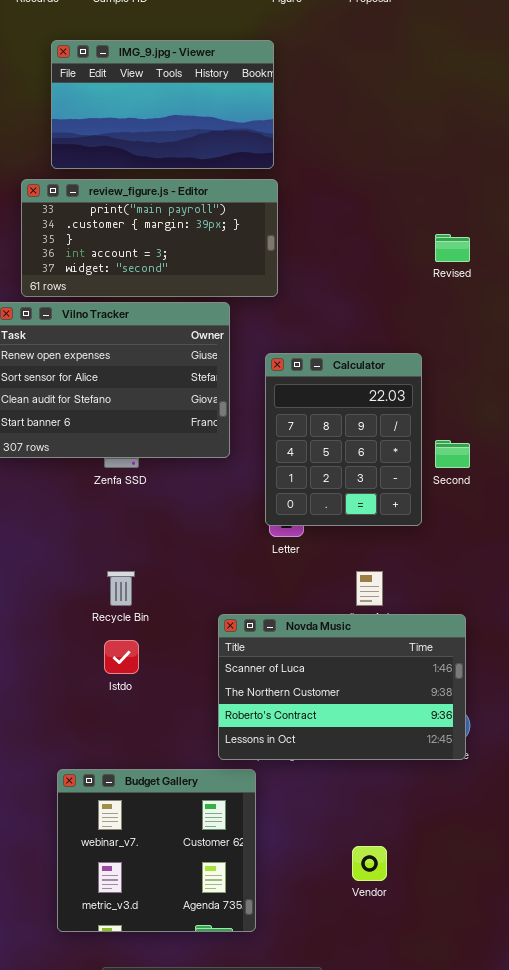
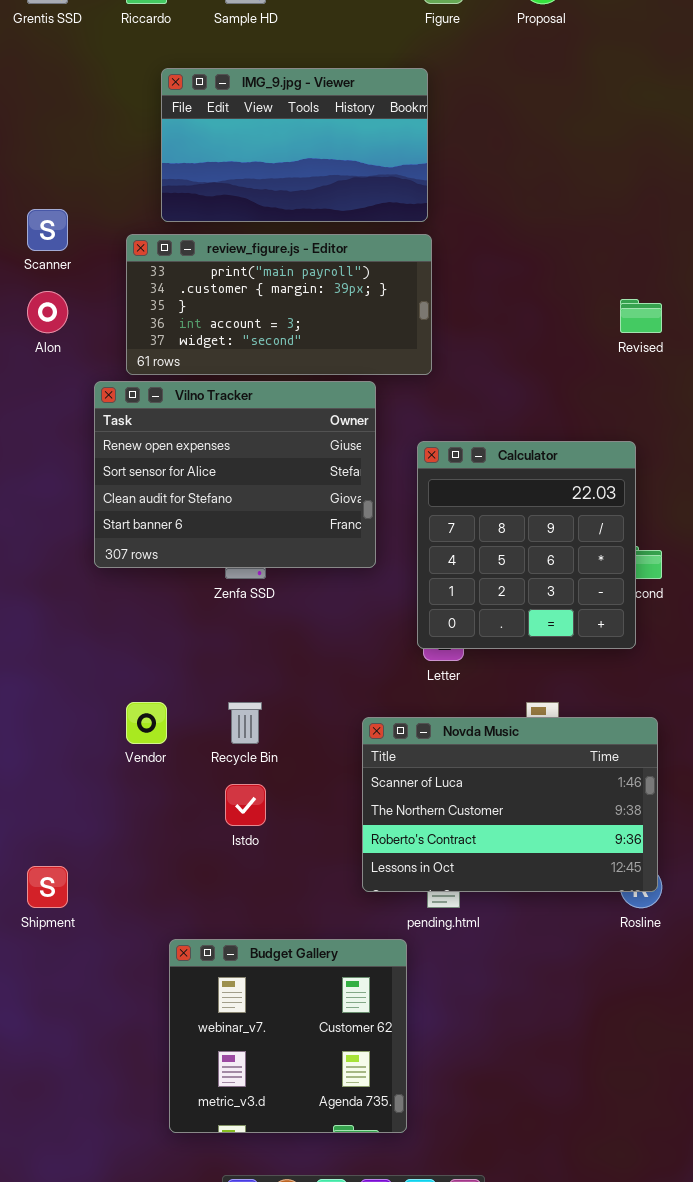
Calculator: [265,353,422,526] -> [417,441,636,649], resized
Novda Music: [218,614,466,760] -> [362,717,658,892], moved
Vendor: [352,846,387,881] -> [126,702,167,744], moved

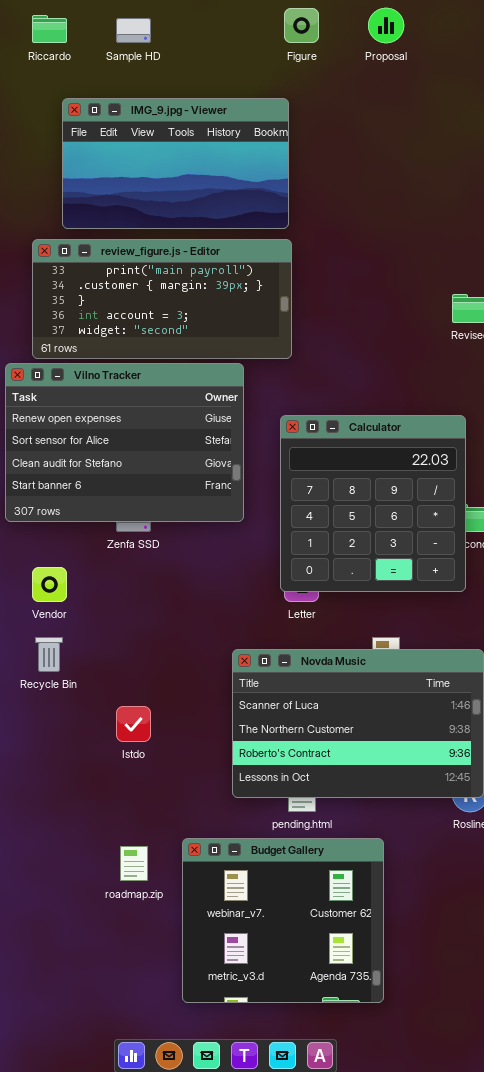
Vendor: [126,702,167,744] -> [32,567,67,602], moved
Recycle Bin: [228,702,262,744] -> [35,637,63,672], moved
Budget Gallery: [169,939,407,1133] -> [182,838,384,1003], moved

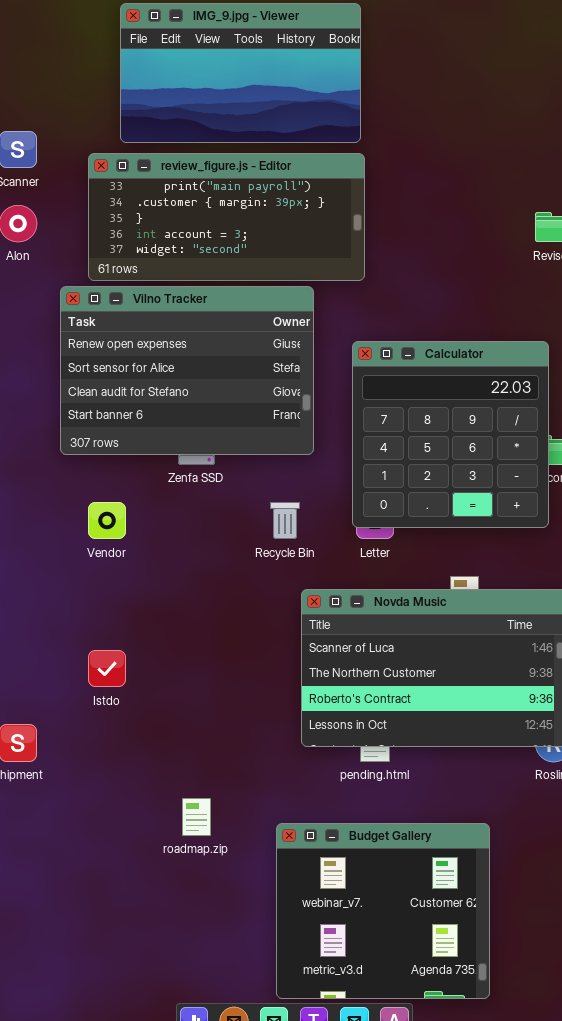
Recycle Bin: [35,637,63,672] -> [270,502,300,539], moved
Istdo: [116,706,151,742] -> [88,650,126,687], moved
Budget Gallery: [182,838,384,1003] -> [276,823,490,999], moved

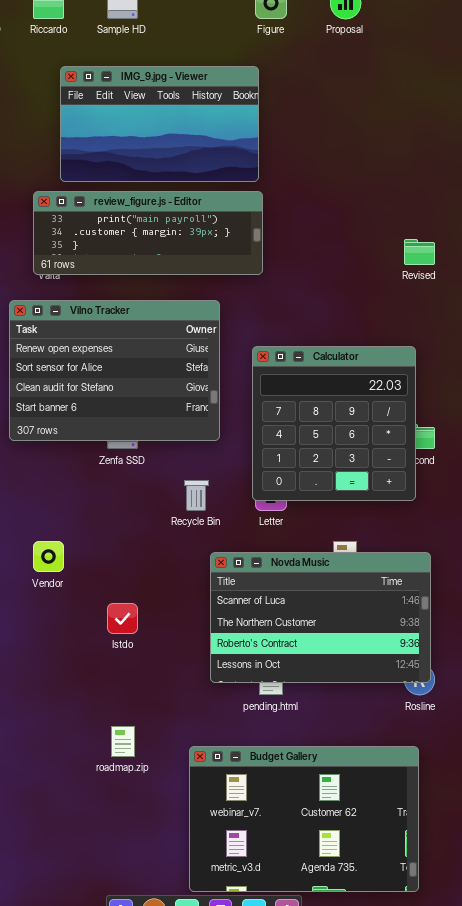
review_figure.js - Editor: [88,153,365,281] -> [33,191,263,275], resized
Vendor: [88,502,126,539] -> [33,541,64,572], moved
Istdo: [88,650,126,687] -> [107,603,138,634], moved
Budget Gallery: [276,823,490,999] -> [189,746,419,892], resized

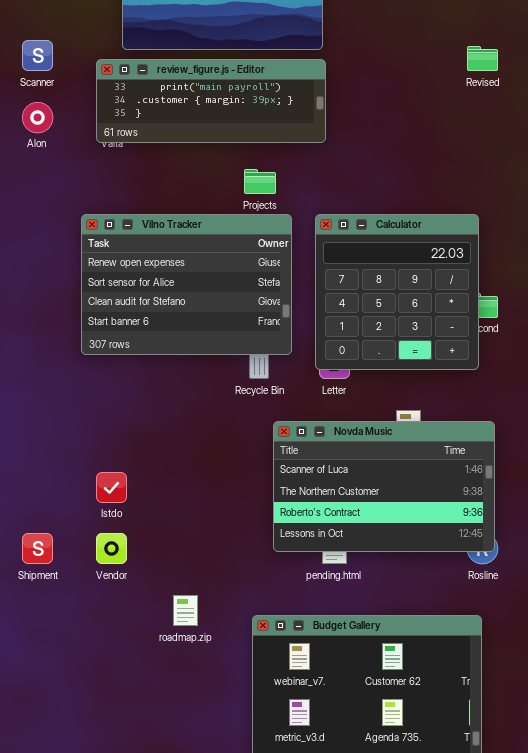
Revised: [404,239,435,265] -> [467,46,498,71], moved
Vilno Tracker: [9,300,220,441] -> [81,214,292,355], moved
Vendor: [33,541,64,572] -> [96,533,127,564], moved
Istdo: [107,603,138,634] -> [96,472,127,503], moved

